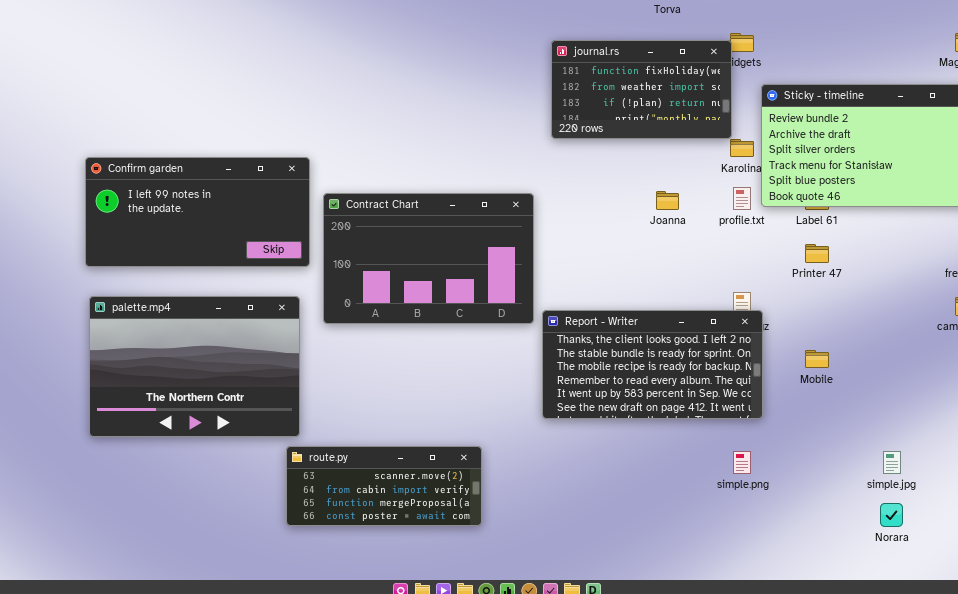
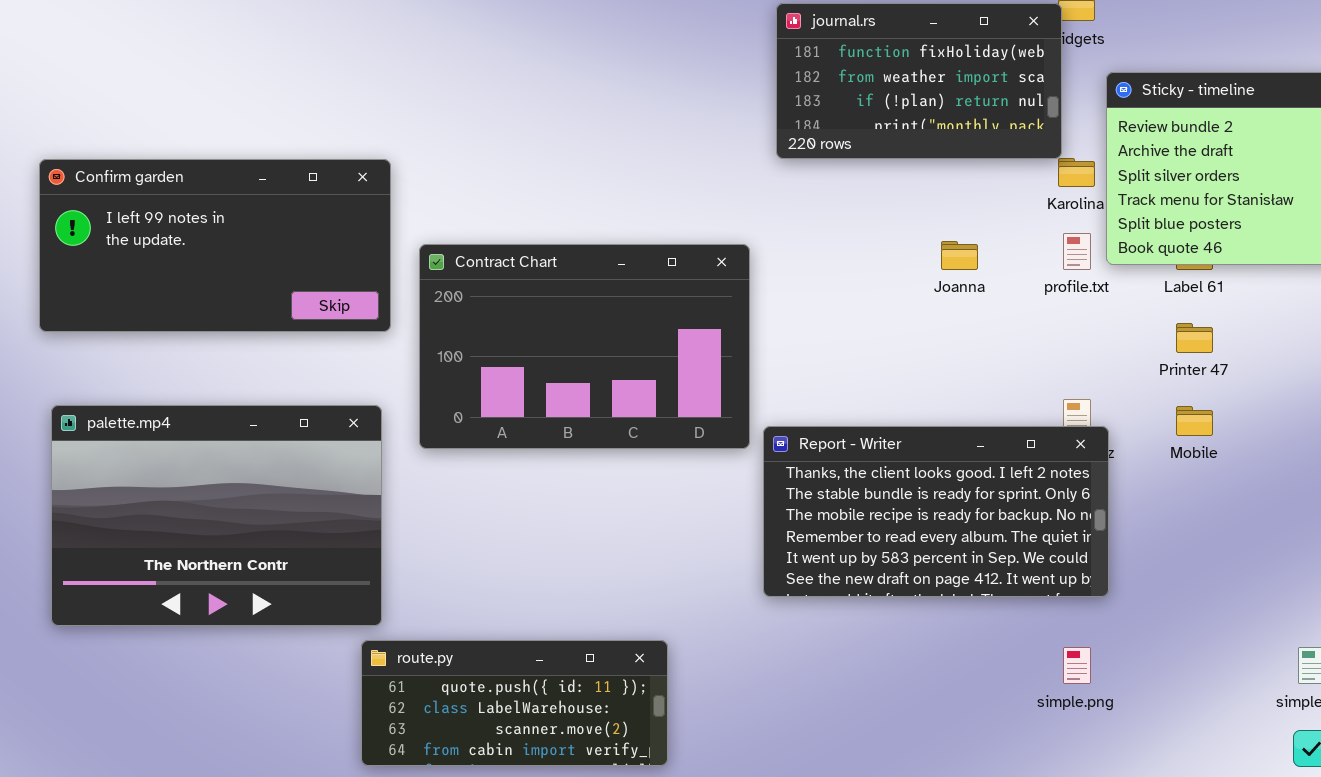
Confirm garden: [85,157,310,267] -> [39,159,391,332], moved
Mobile: [805,350,829,368] -> [1176,406,1213,436], moved
route.py: [286,446,482,526] -> [361,640,668,766], scrolled up 2 rows

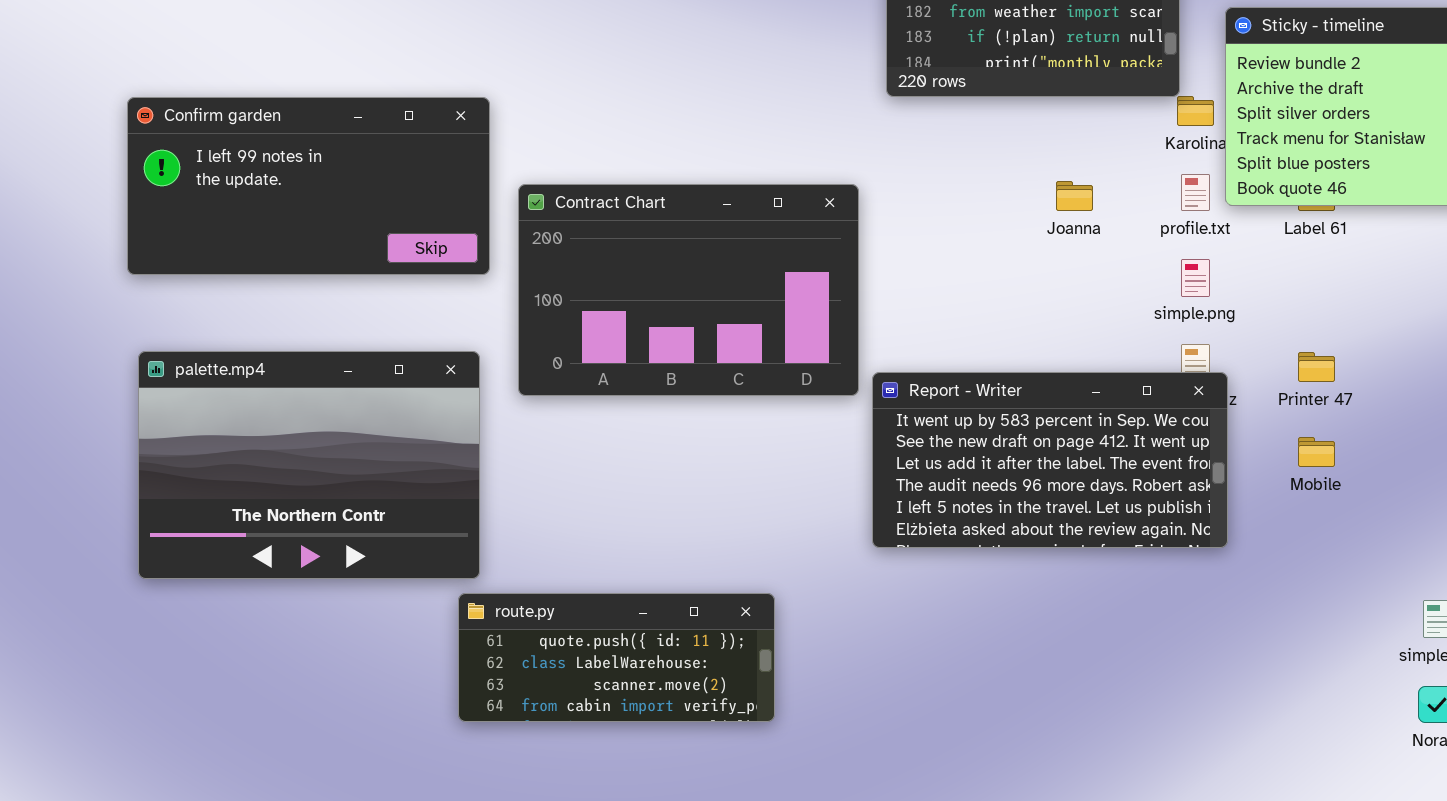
Printer 47: [1176,323,1213,353] -> [1298,352,1335,382], moved
Mobile: [1176,406,1213,436] -> [1298,437,1335,467], moved
Report - Writer: [763,426,1109,597] -> [872,372,1228,548], scrolled down 4 rows
simple.png: [1063,647,1091,684] -> [1181,259,1210,297], moved

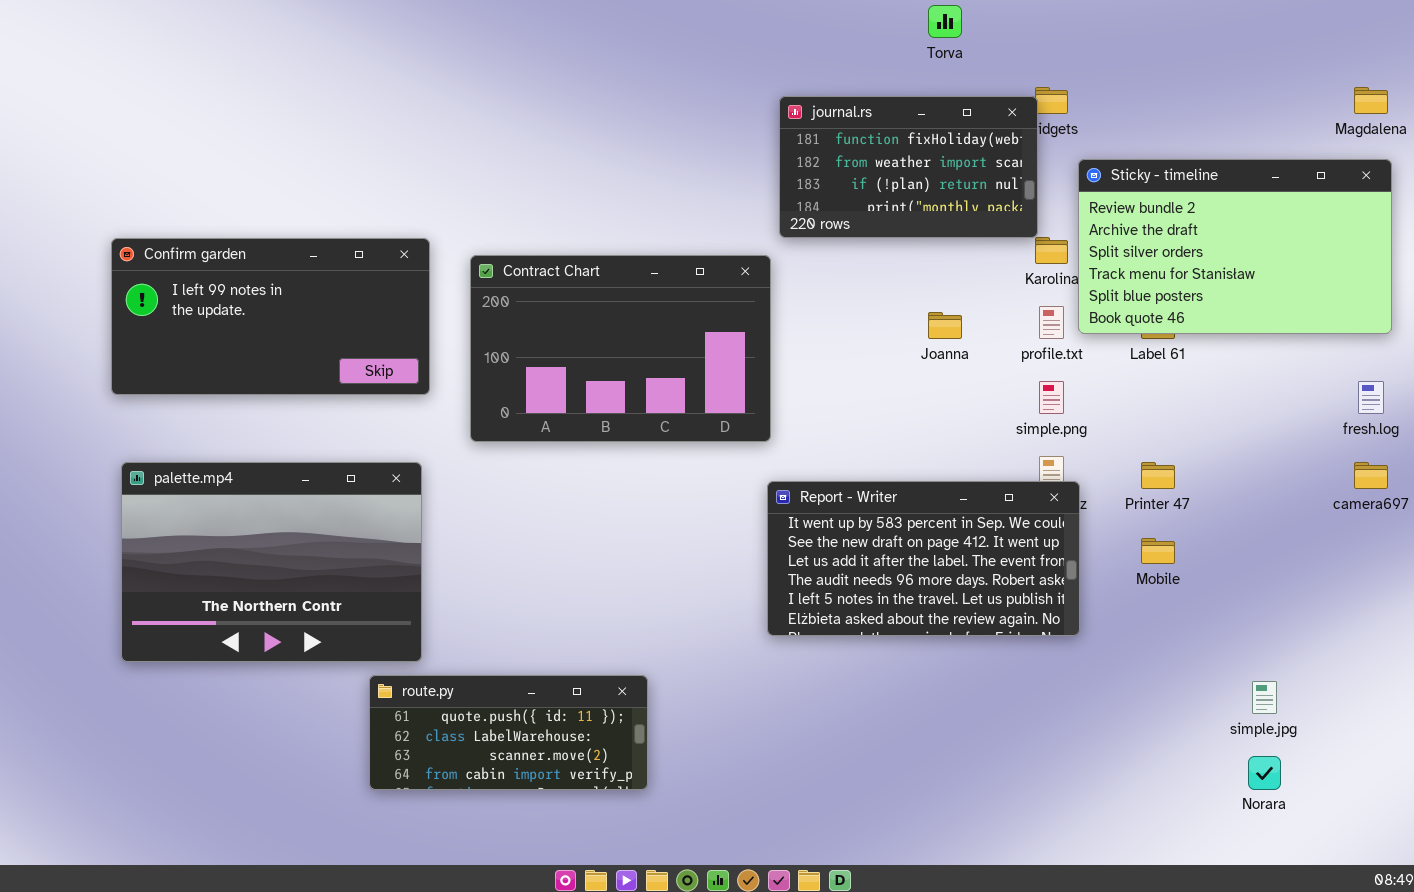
Contract Chart: [518,184,859,396] -> [470,255,771,442], moved
route.py: [458,593,775,722] -> [369,675,648,790], moved

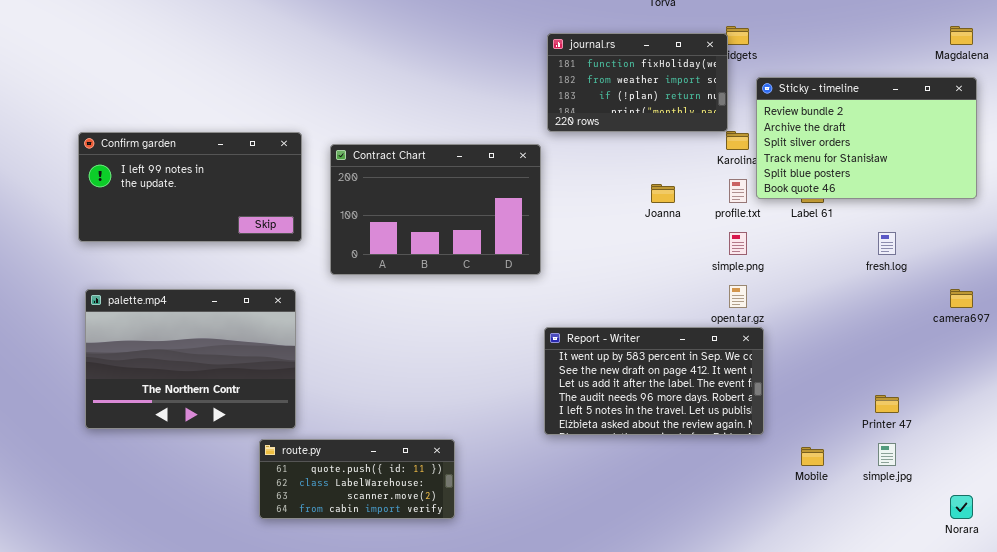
fresh.log: [1358,381,1384,414] -> [878,232,896,255], moved
Printer 47: [1141,462,1175,489] -> [875,395,899,413], moved
Report - Writer: [767,481,1080,636] -> [544,327,764,435], moved
Mobile: [1141,538,1175,564] -> [801,447,824,466], moved
Norara: [1248,756,1281,790] -> [950,495,973,519], moved

